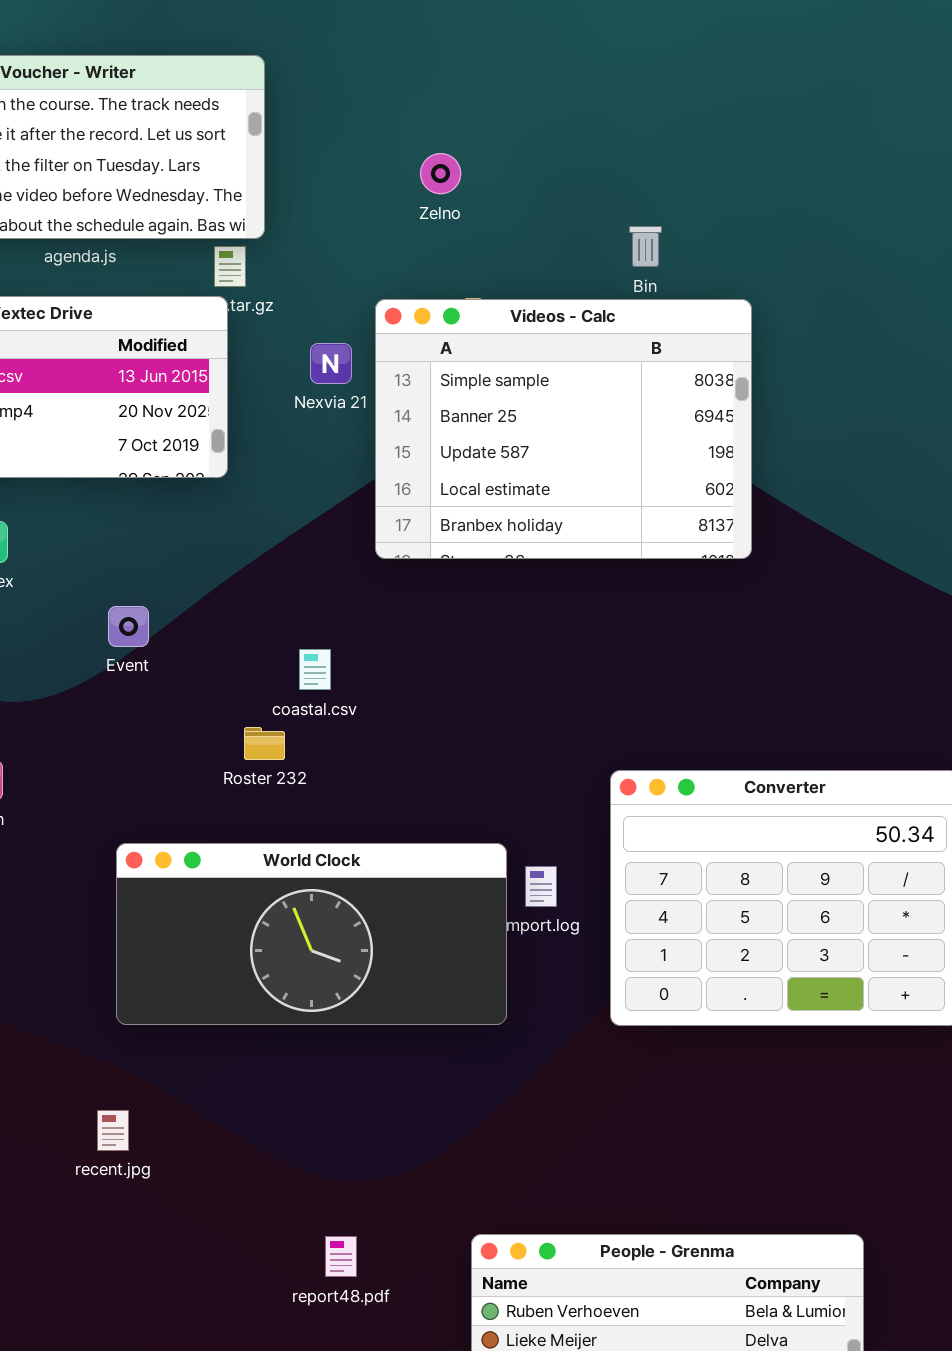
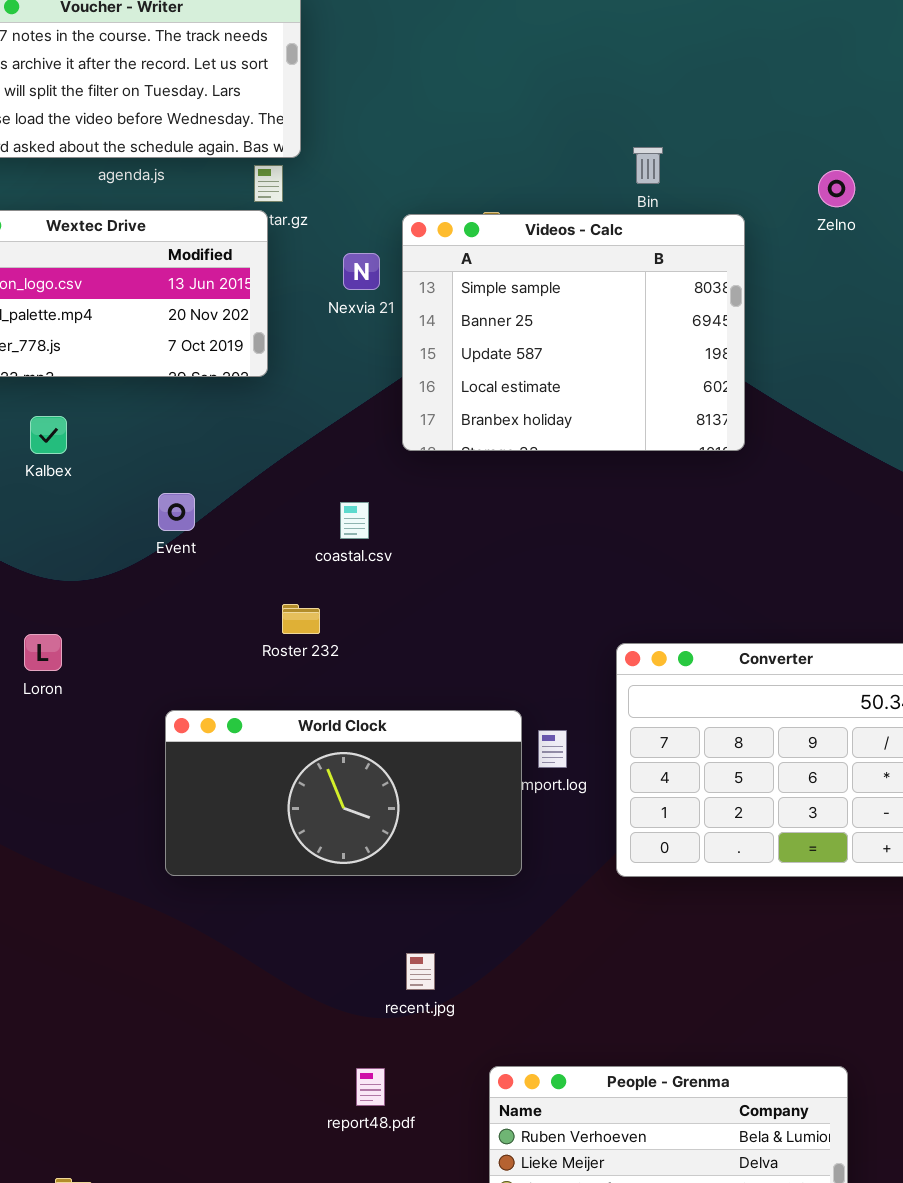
Zelno: [420,153,461,194] -> [818,170,855,207], moved
coastal.csv: [299,649,331,690] -> [340,502,369,539], moved
recent.jpg: [97,1110,129,1151] -> [406,953,435,990], moved

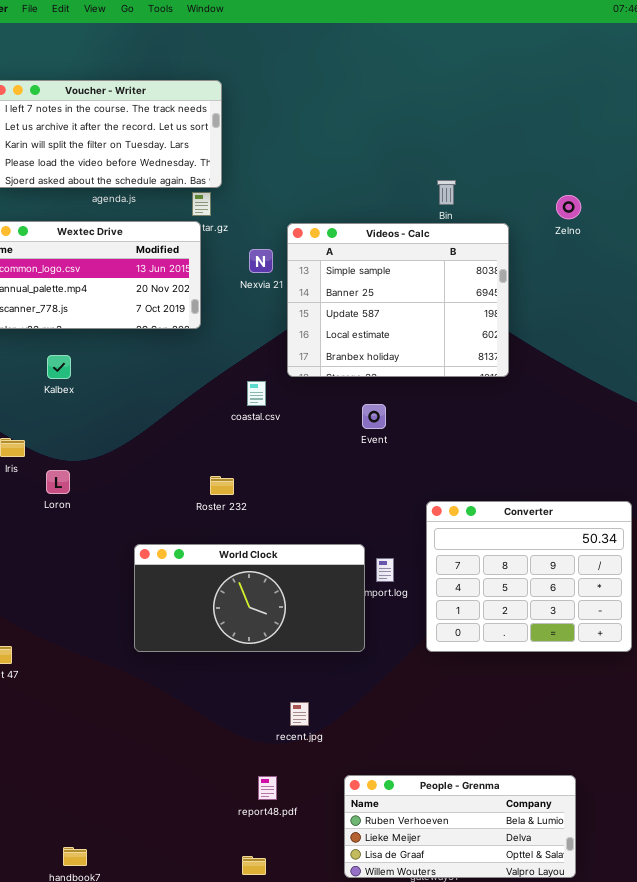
Event: [158,493,195,531] -> [362,404,386,429], moved
coastal.csv: [340,502,369,539] -> [247,381,266,406], moved
Loron: [24,634,62,671] -> [46,470,70,494], moved

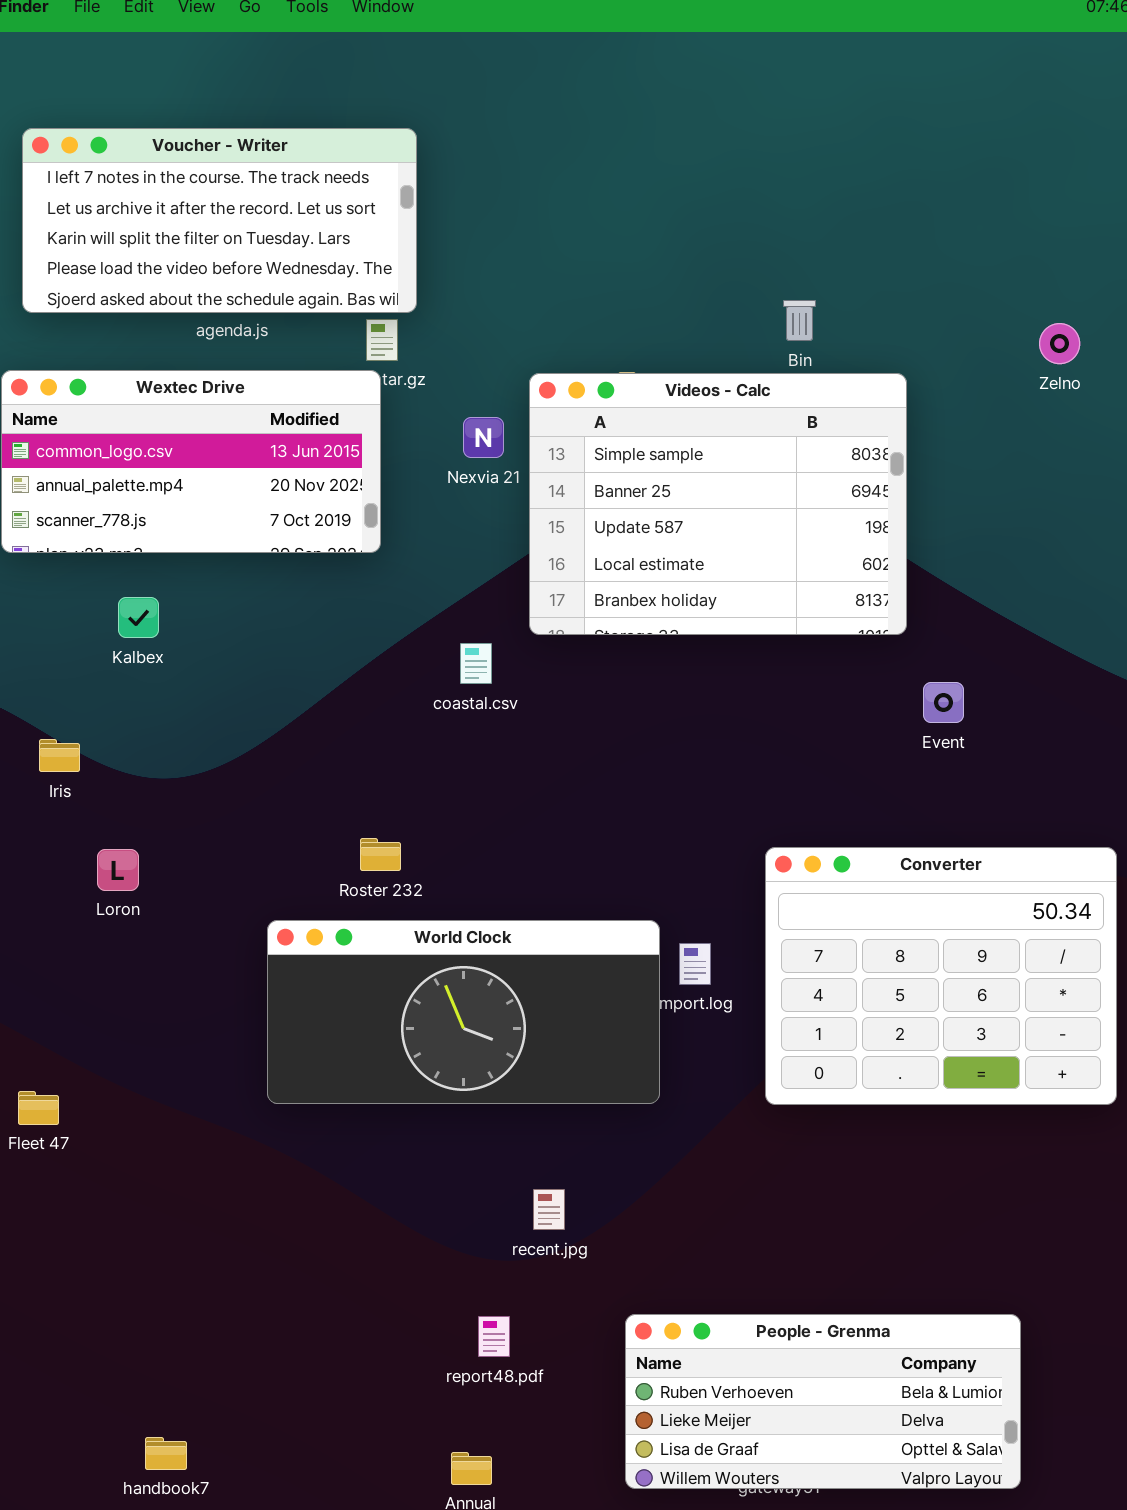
Zelno: [556,195,581,219] -> [1039,323,1080,364], moved
Event: [362,404,386,429] -> [923,682,964,723], moved
Loron: [46,470,70,494] -> [97,849,139,891], moved
Roster 232: [210,476,234,495] -> [360,838,401,871], moved

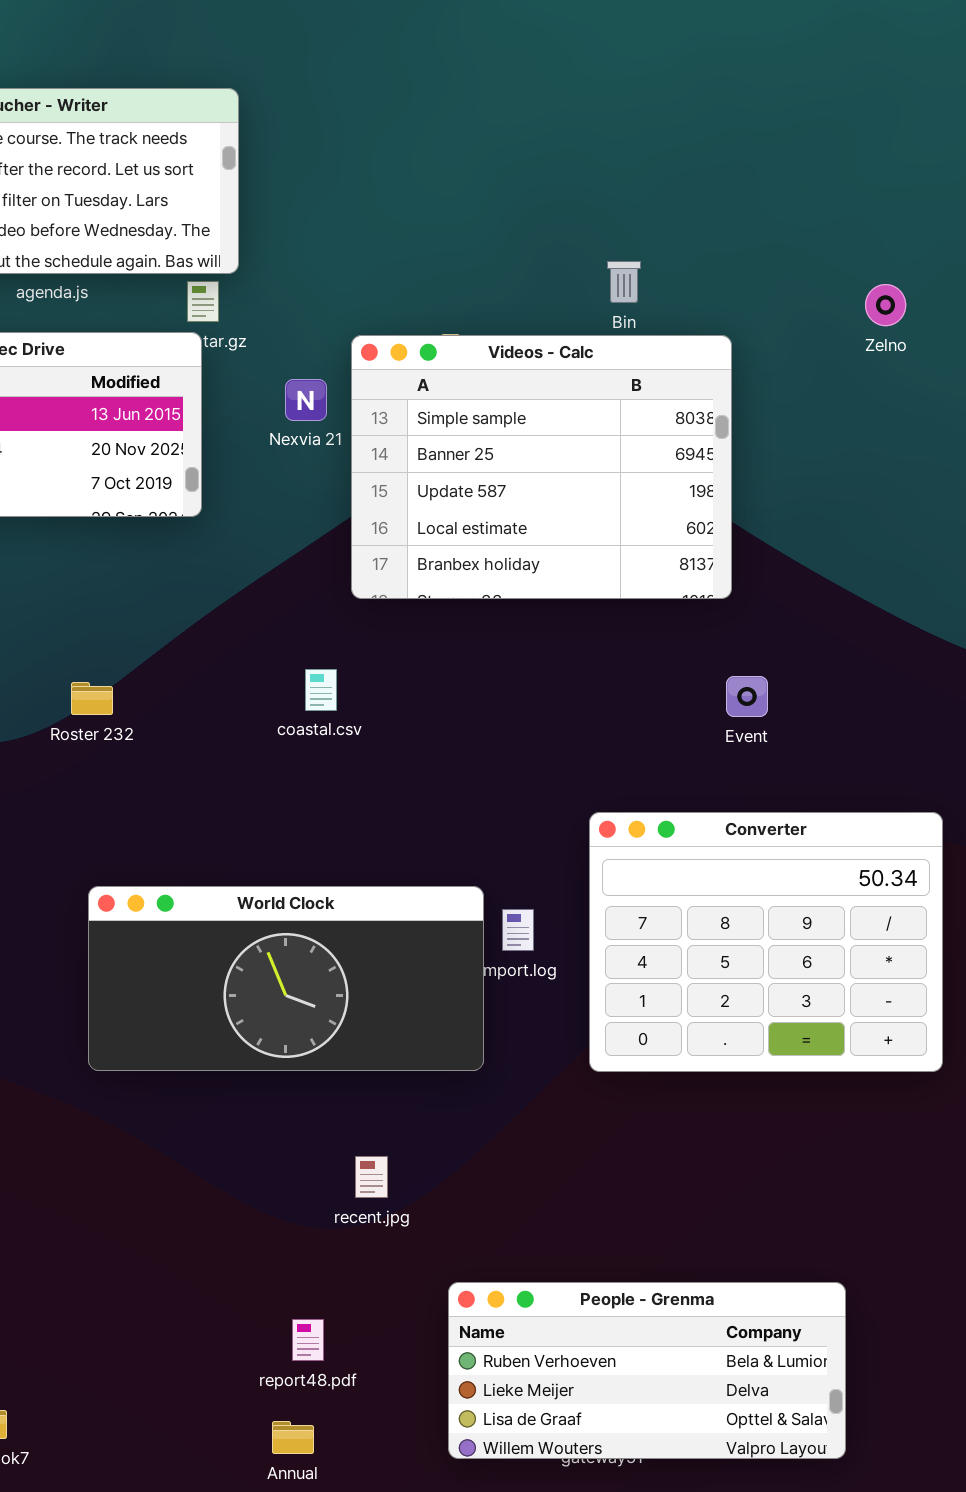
coastal.csv: [460,643,492,684] -> [305,669,337,711], moved
Event: [923,682,964,723] -> [726,676,768,717], moved
Roster 232: [360,838,401,871] -> [71,682,113,715], moved
report48.pdf: [478,1316,510,1357] -> [292,1319,324,1361], moved

